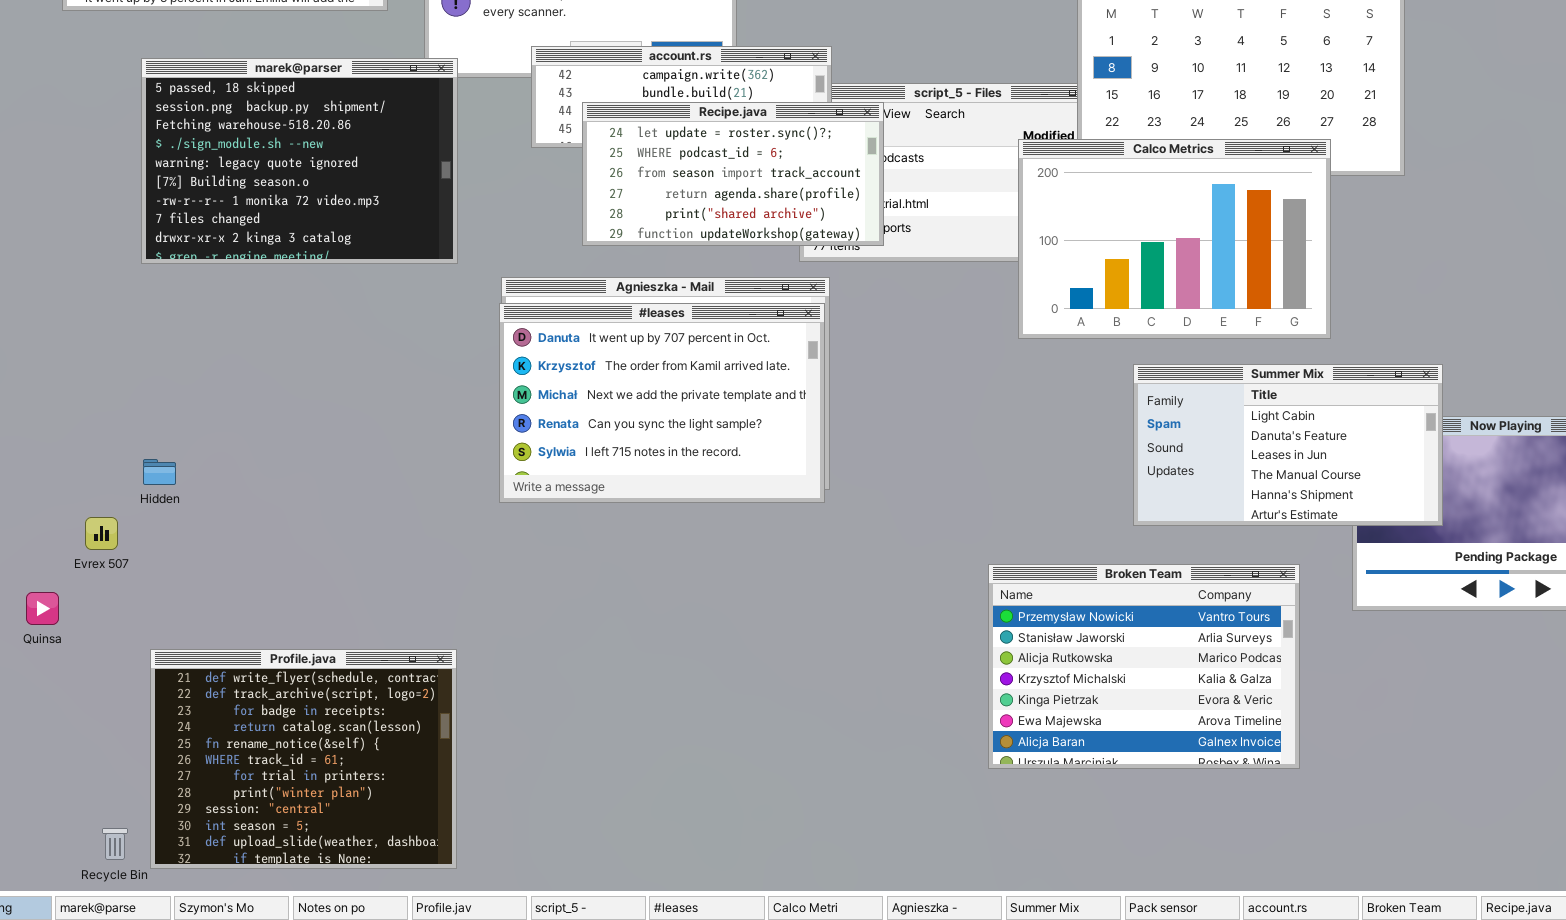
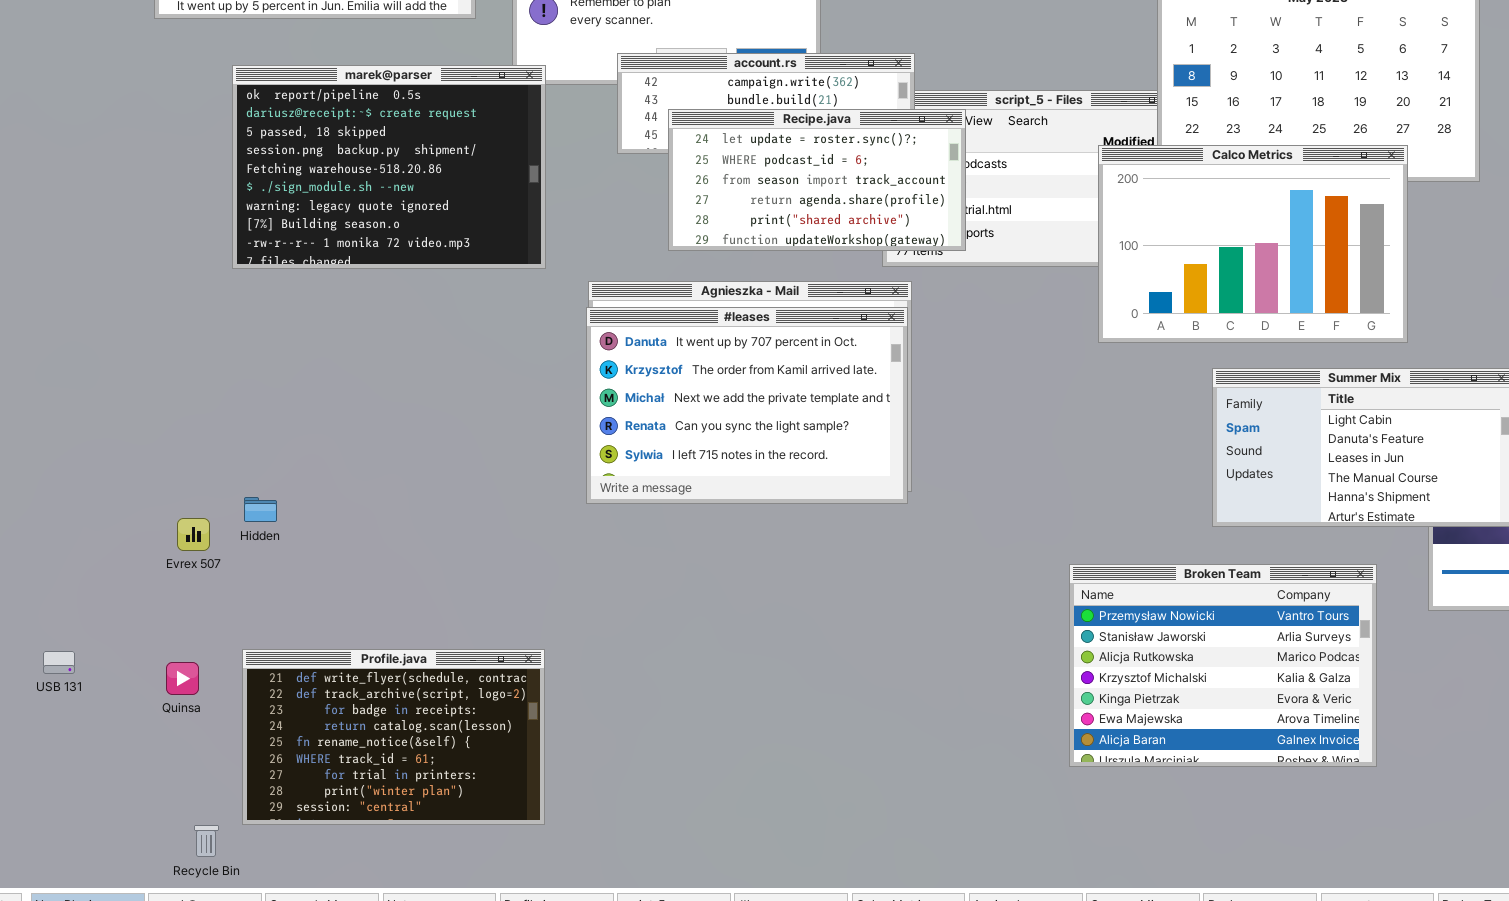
marek@parser: [141,58,458,264] -> [232,65,546,269], scrolled up 2 rows
Hidden: [143,459,176,485] -> [244,497,277,522], moved
Quinsa: [26,592,59,625] -> [166,662,199,695], moved
Profile.java: [150,649,457,869] -> [242,649,545,825], resized

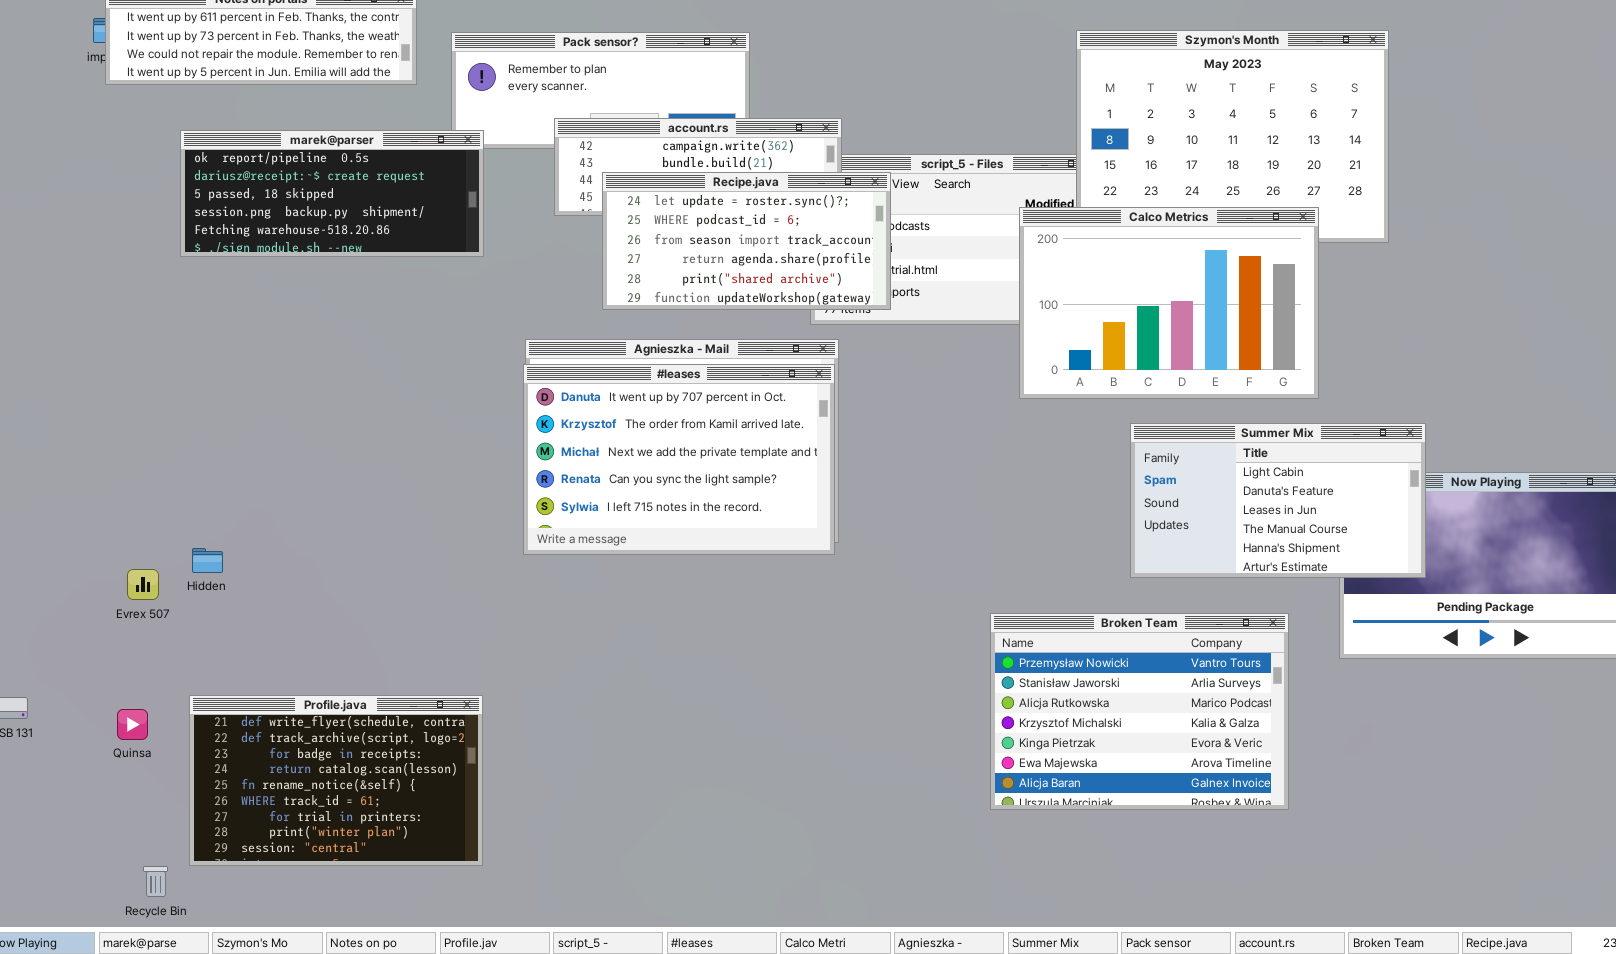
marek@parser: [232,65,546,269] -> [180,130,484,257], resized

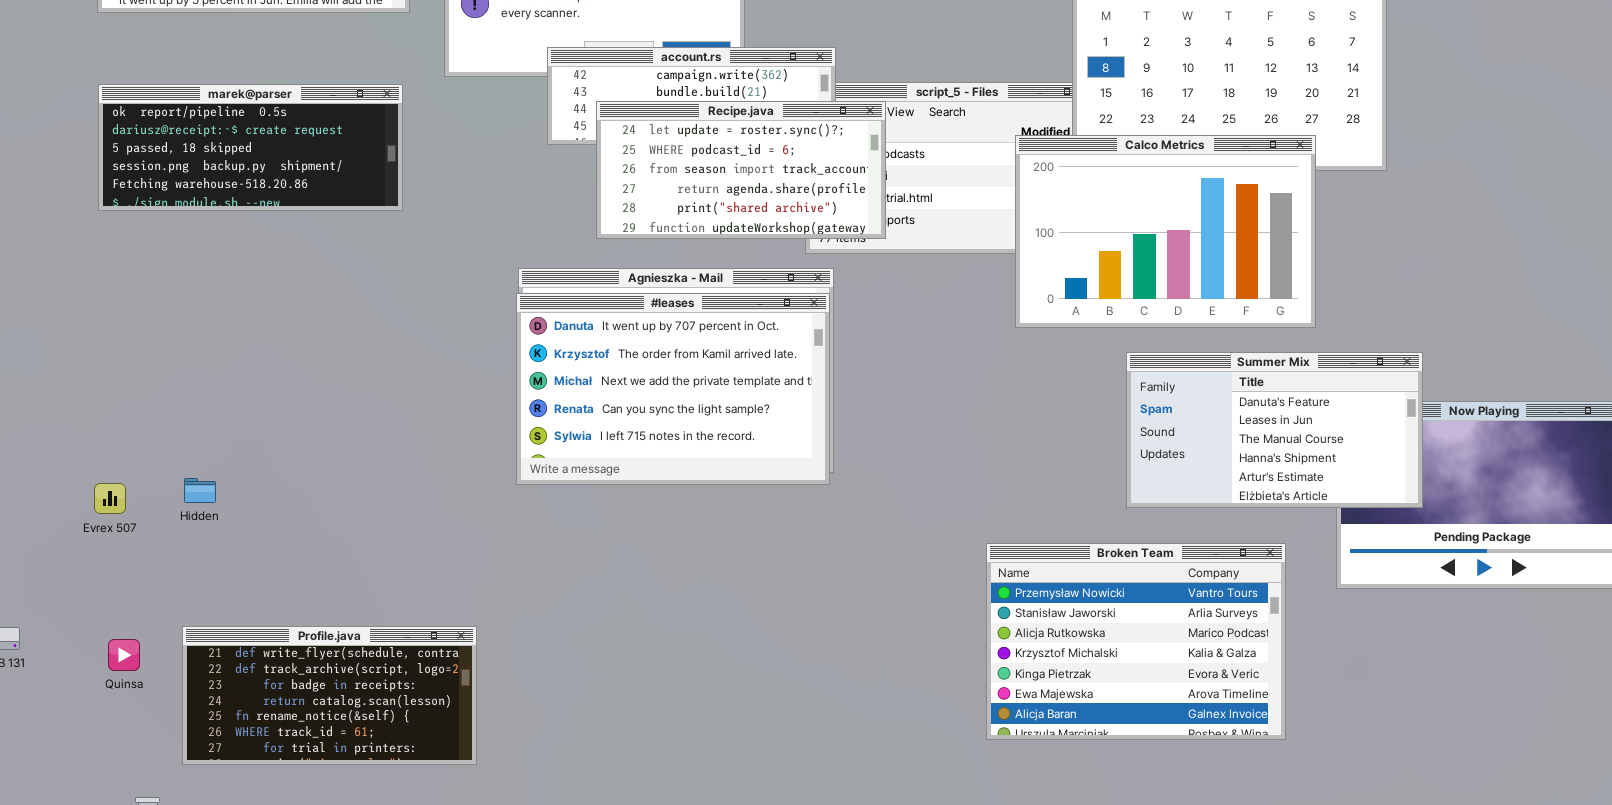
marek@parser: [180,130,484,257] -> [98,84,403,211], moved
Summer Mix: [1130,423,1426,578] -> [1126,352,1423,508], scrolled down 1 row
Evrex 507: [127,569,159,600] -> [94,483,126,514], moved
Profile.java: [189,695,483,866] -> [182,626,477,765], resized

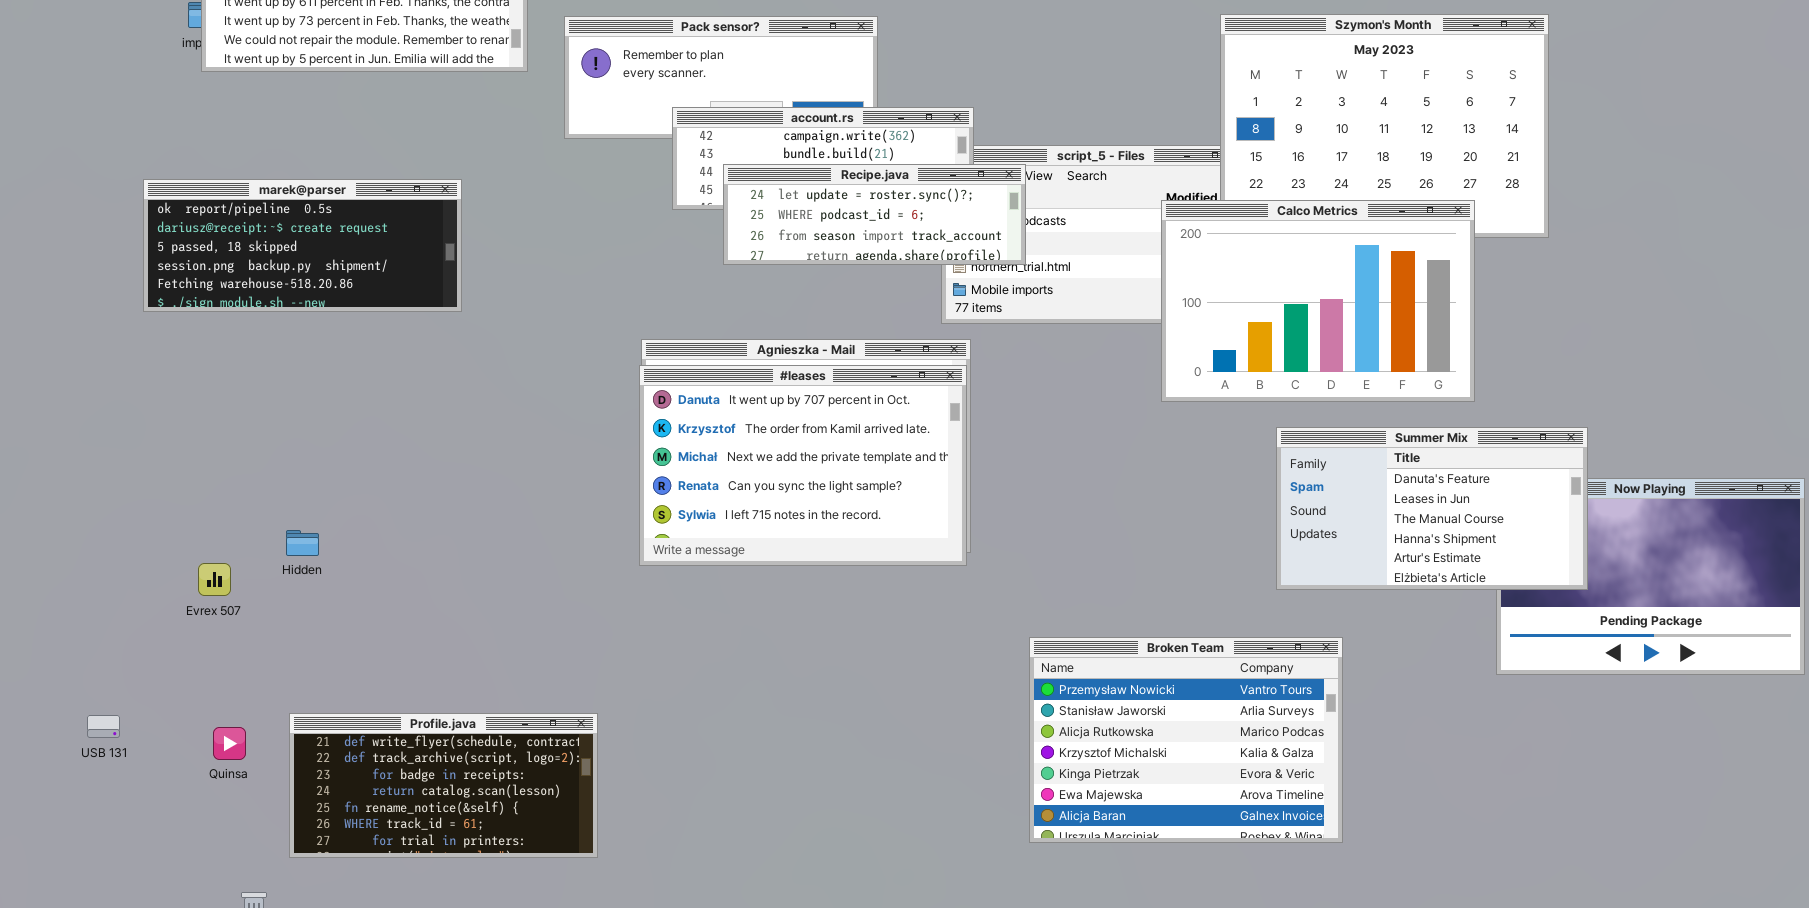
marek@parser: [98,84,403,211] -> [143,179,462,312], moved
Recipe.java: [596,101,886,239] -> [723,164,1026,265], resized
Hidden: [184,478,216,503] -> [286,530,319,556], moved
Broken Team: [986,543,1286,740] -> [1029,637,1343,843], moved

